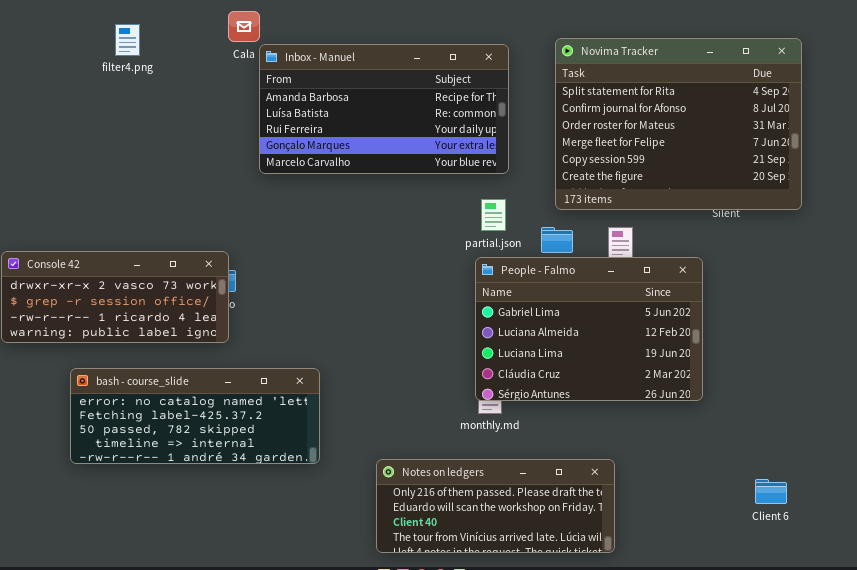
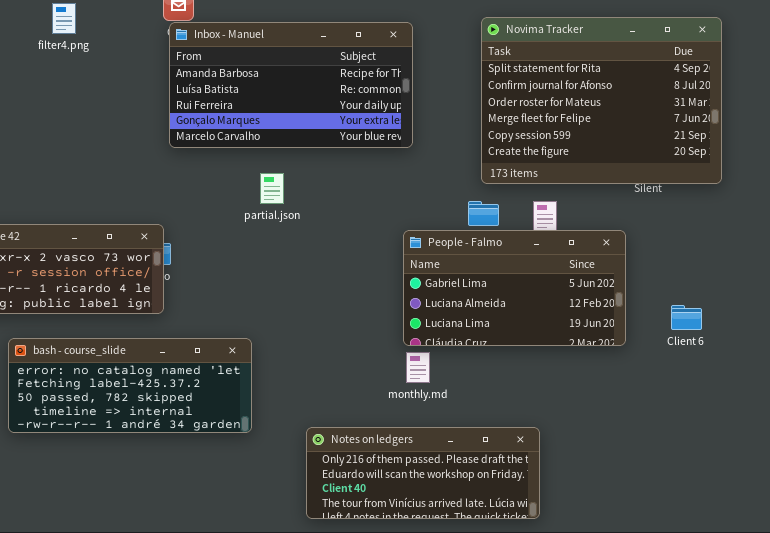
Inbox - Manuel: [259,44,509,174] -> [169,22,413,148], moved
partial.json: [481,199,506,231] -> [260,173,284,204], moved
People - Falmo: [475,257,703,401] -> [403,230,626,346], resized
Client 6: [755,479,787,504] -> [671,305,702,330], moved

